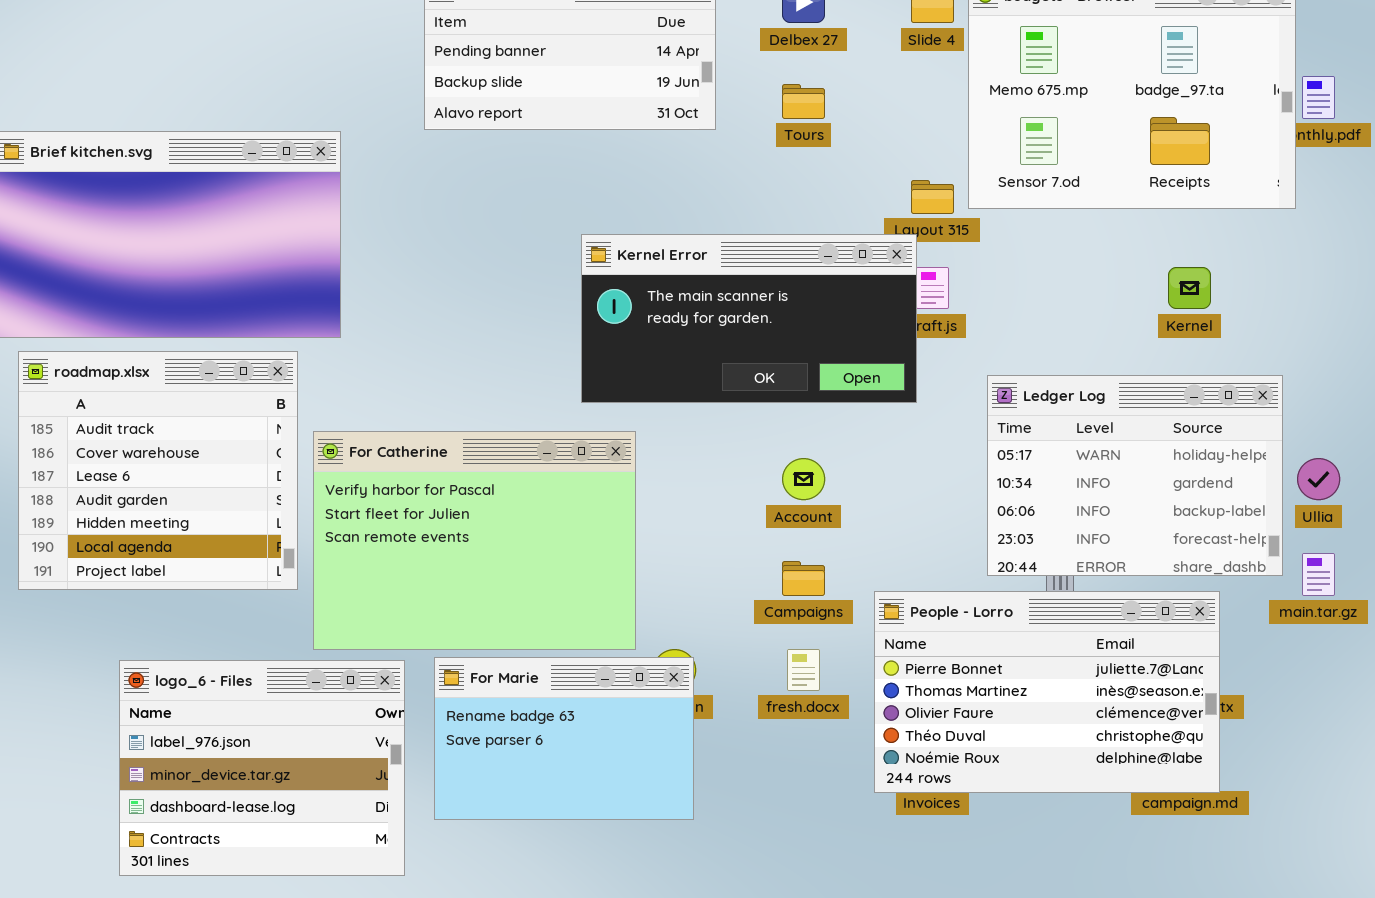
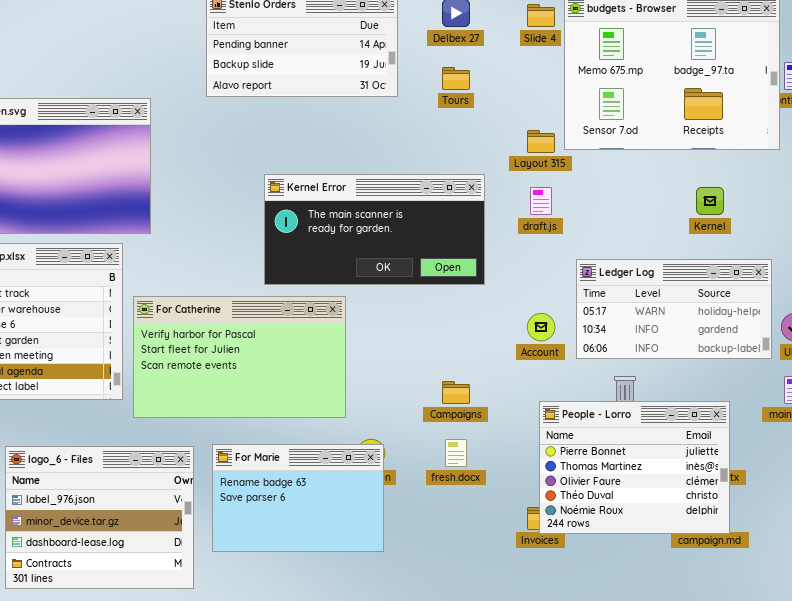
Kernel Error: [581,234,917,403] -> [264,174,485,285], moved
Ledger Log: [987,375,1283,576] -> [576,259,772,359], resized
For Catherine: [313,431,636,650] -> [133,296,346,418], resized
Account: [782,458,825,500] -> [527,313,555,341], moved
People - Lorro: [874,591,1220,793] -> [539,401,730,534], resized

